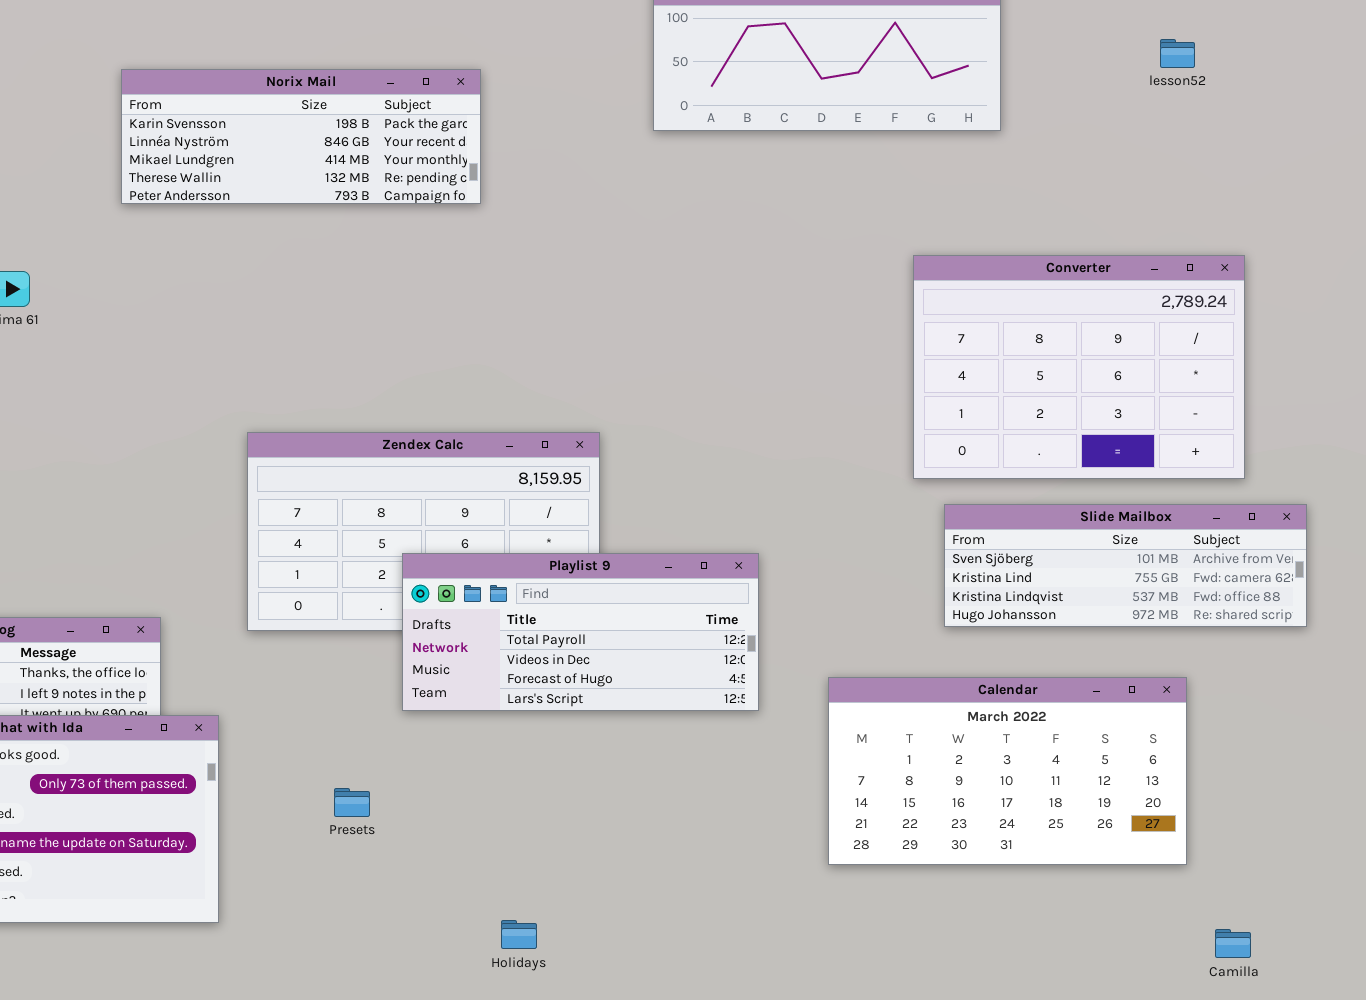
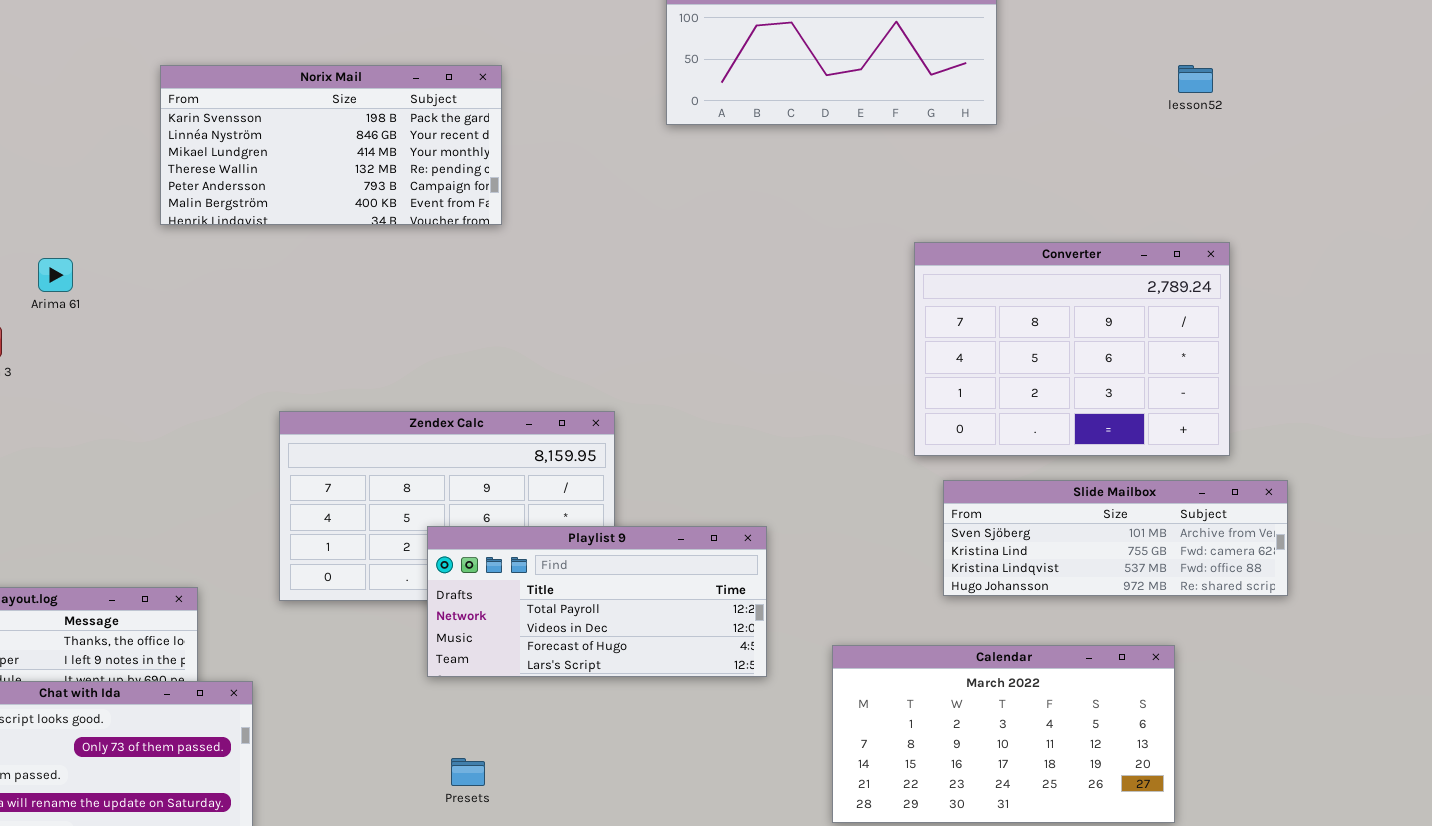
lesson52: [1160,39,1195,68] -> [1178,65,1213,93], moved
Norix Mail: [121,69,481,204] -> [160,65,502,225], resized
Presets: [334,788,370,817] -> [451,758,485,786], moved

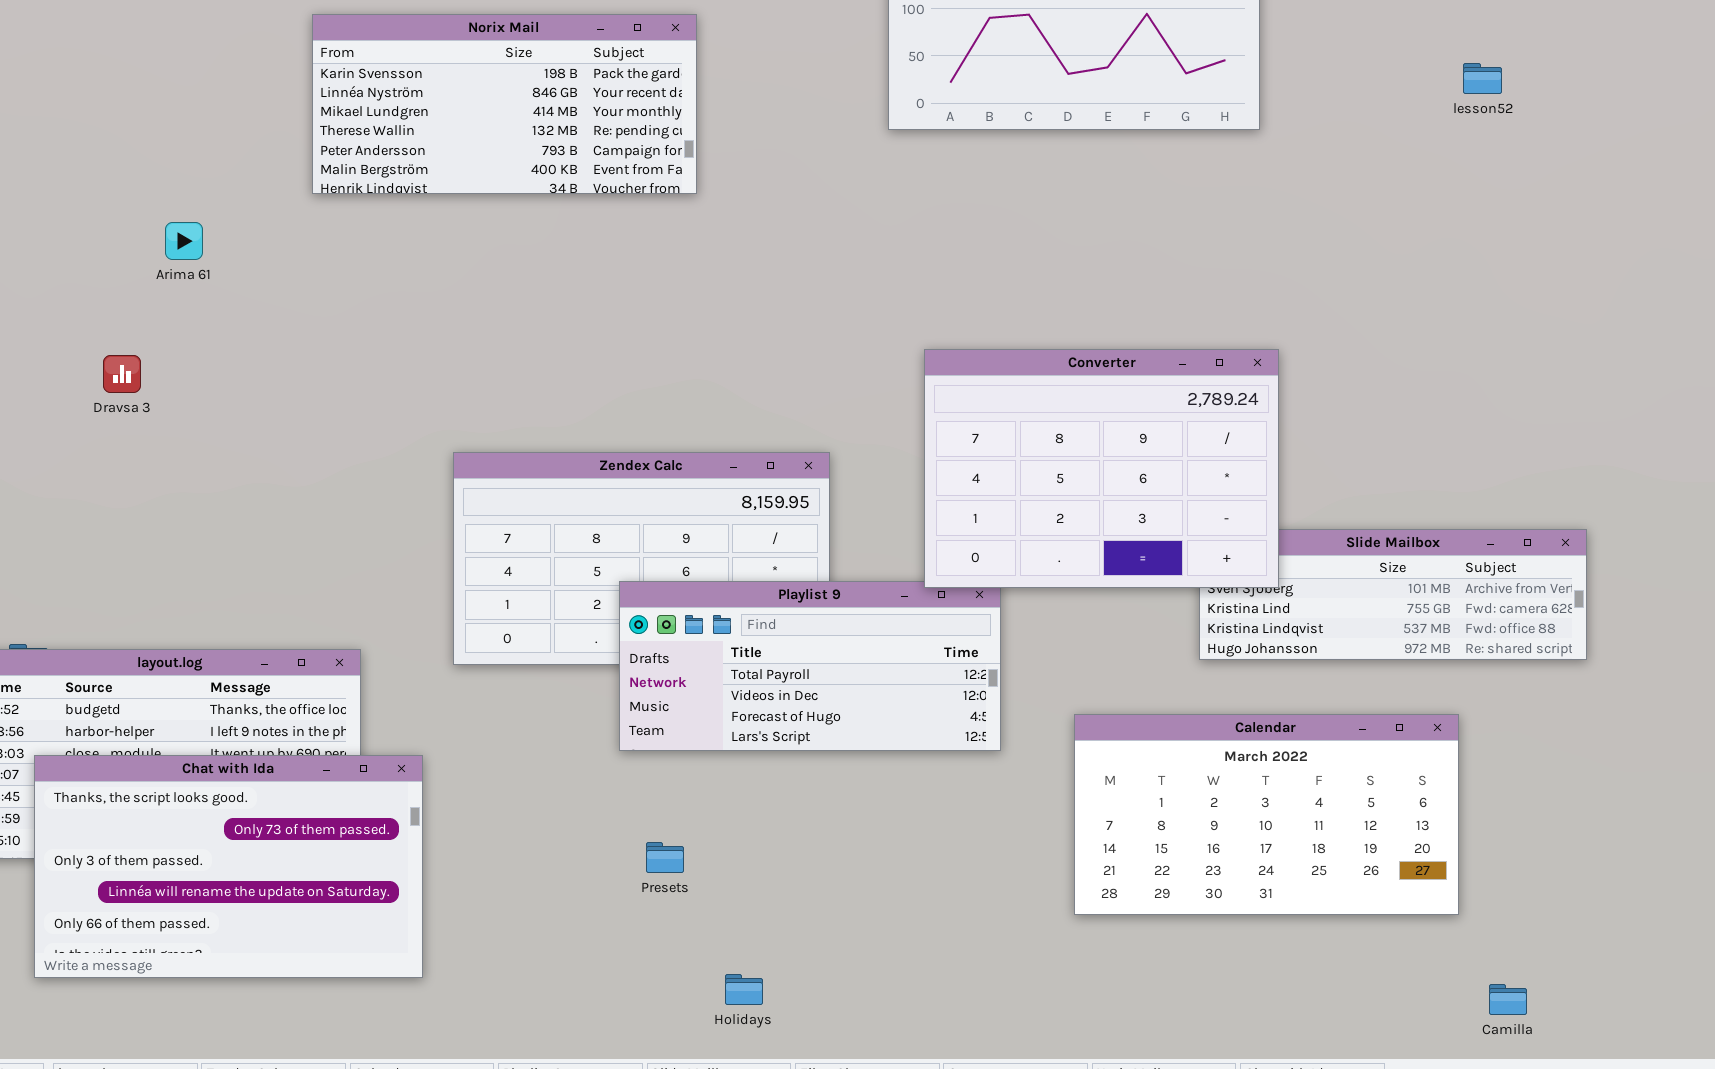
Norix Mail: [160,65,502,225] -> [312,14,697,194], moved
Converter: [914,242,1230,456] -> [924,349,1279,588], moved
Arima 61: [38,258,73,292] -> [165,222,203,260], moved

